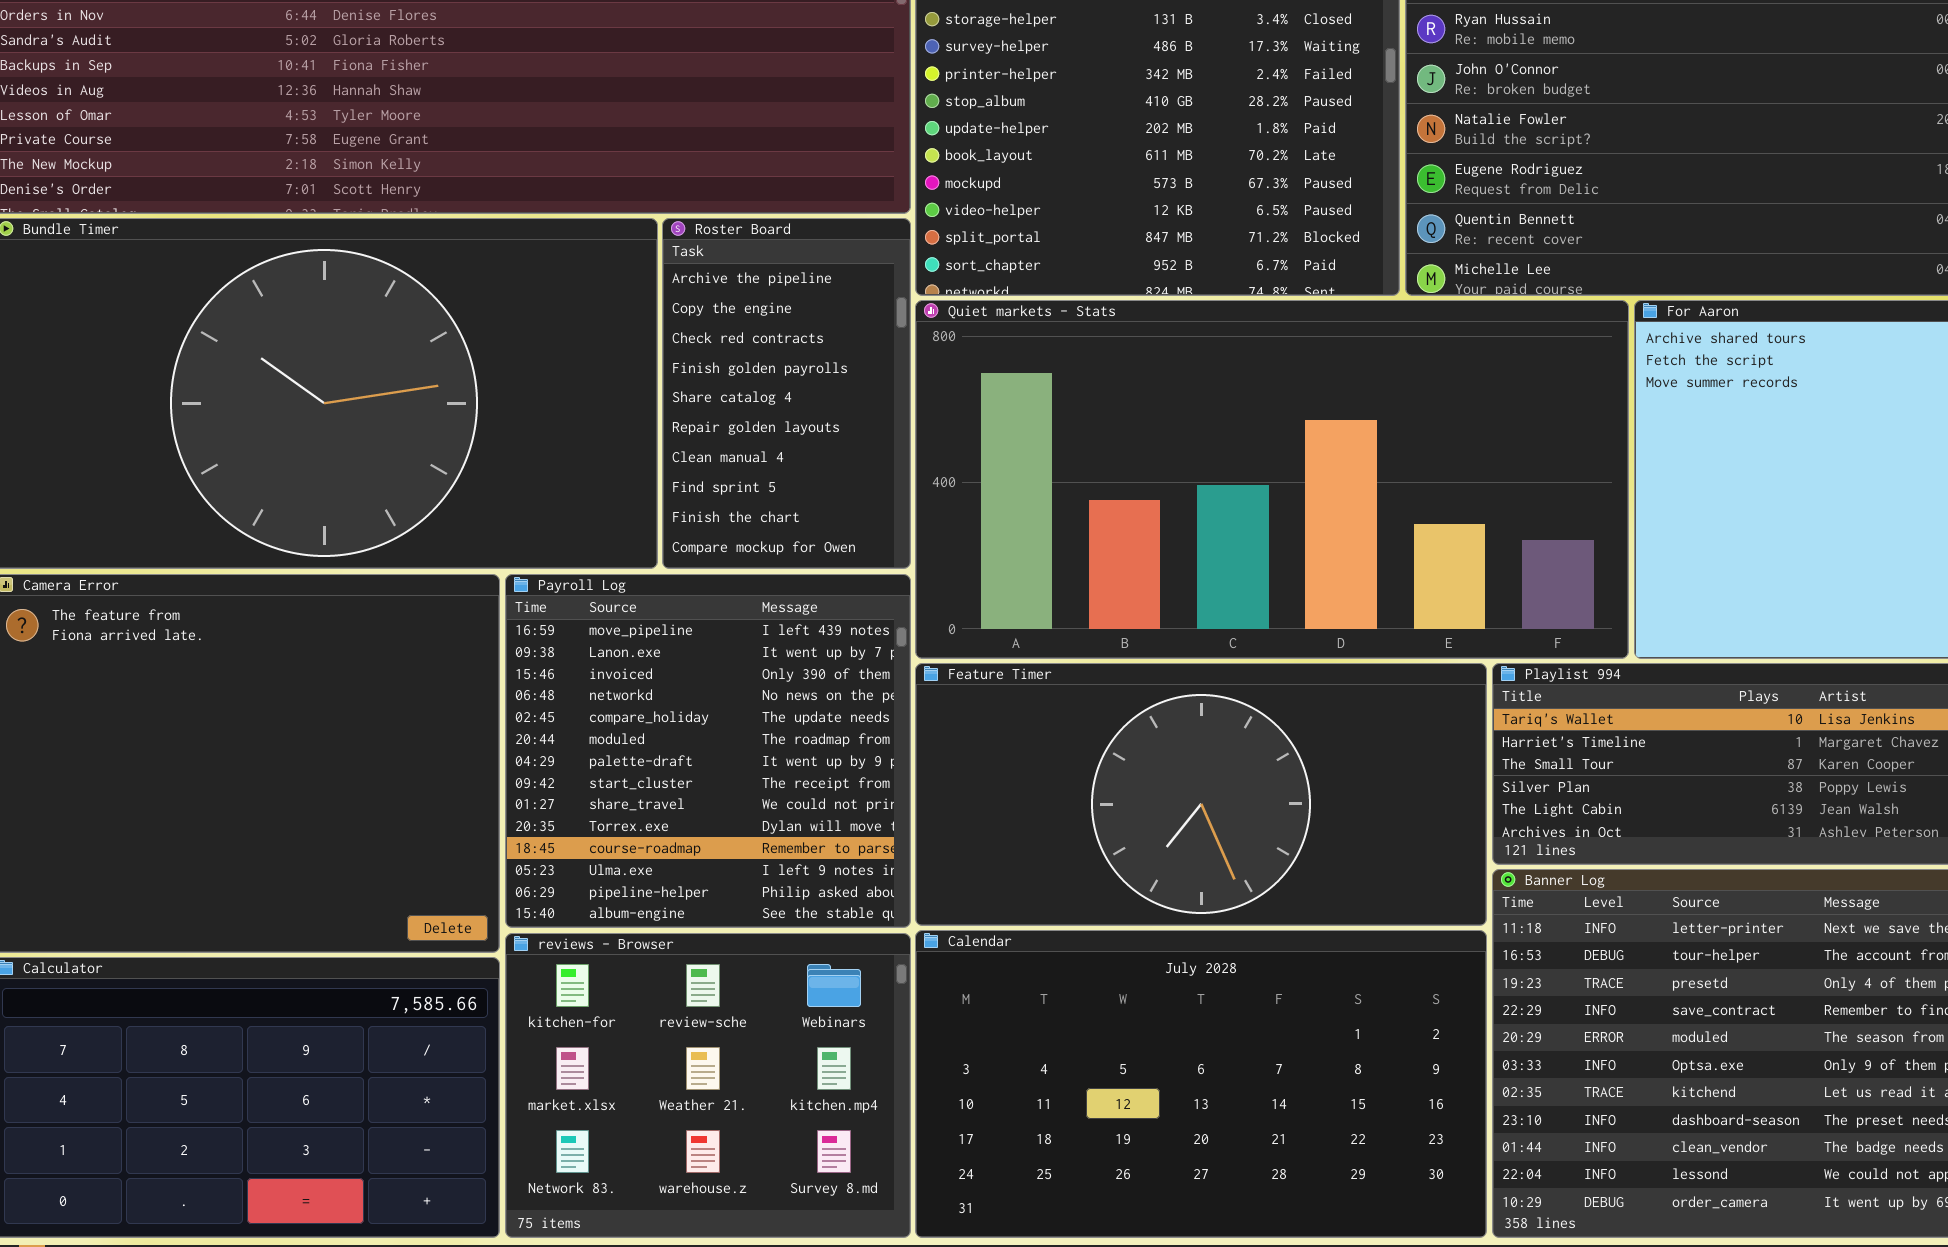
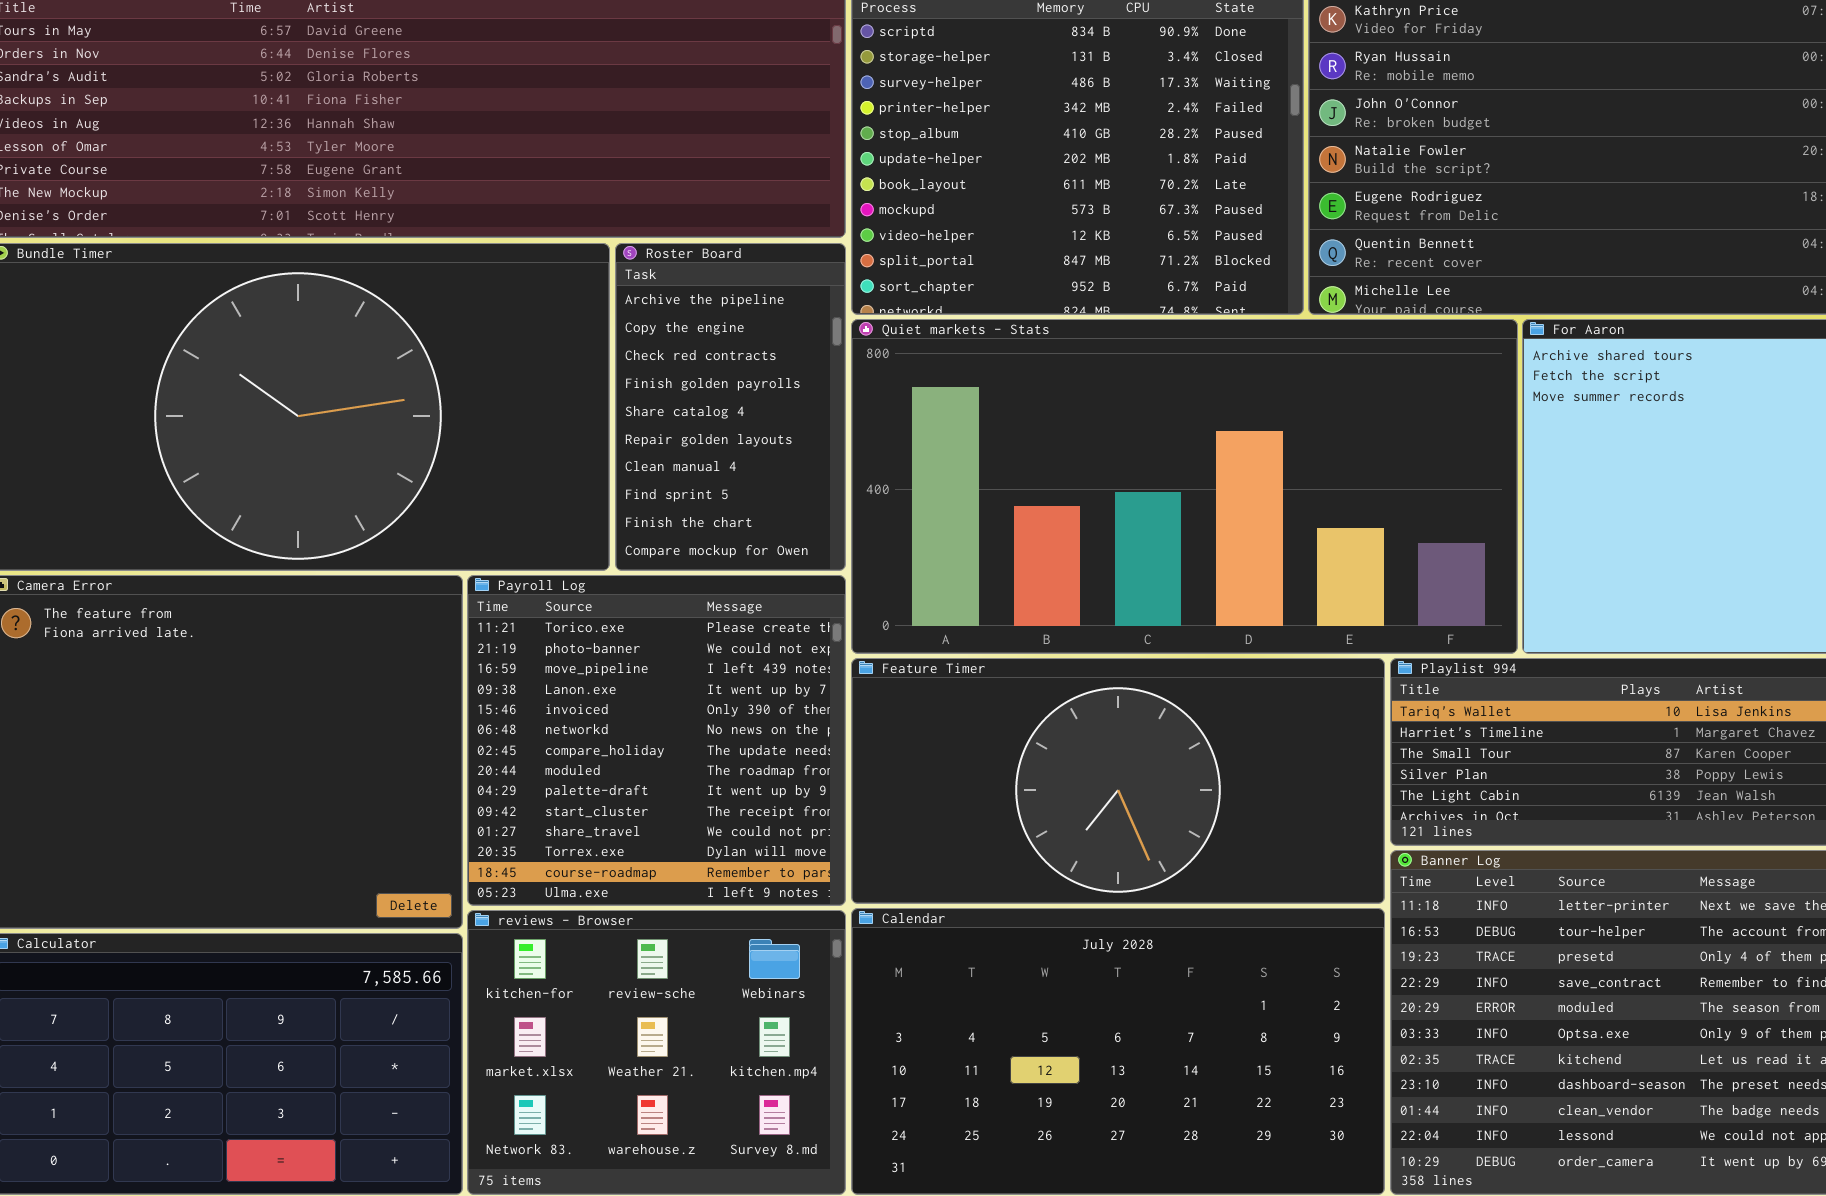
Payroll Log: [505,574,911,928] -> [467,575,846,906], scrolled up 2 rows

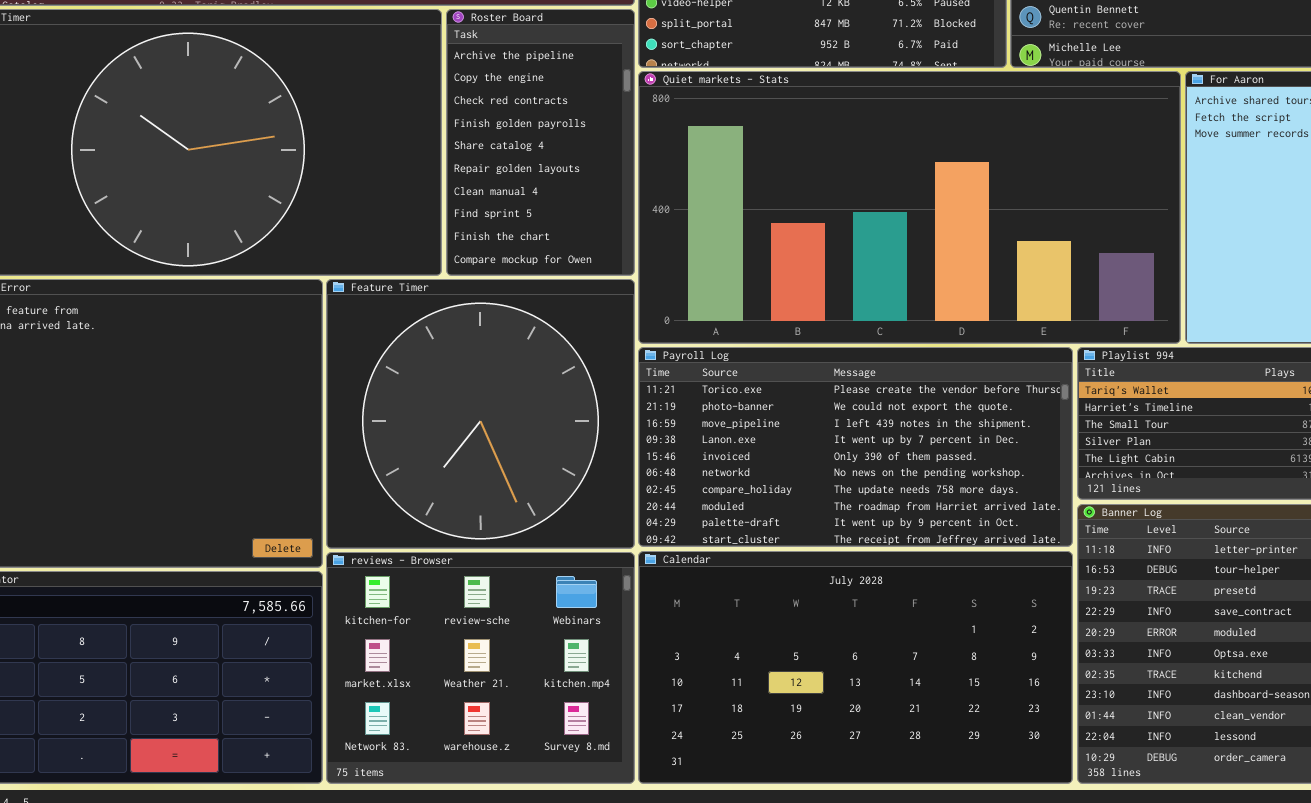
Payroll Log: [467,575,846,906] -> [638,347,1073,547], moved, resized
Feature Timer: [851,658,1385,904] -> [326,279,635,549], moved, resized

